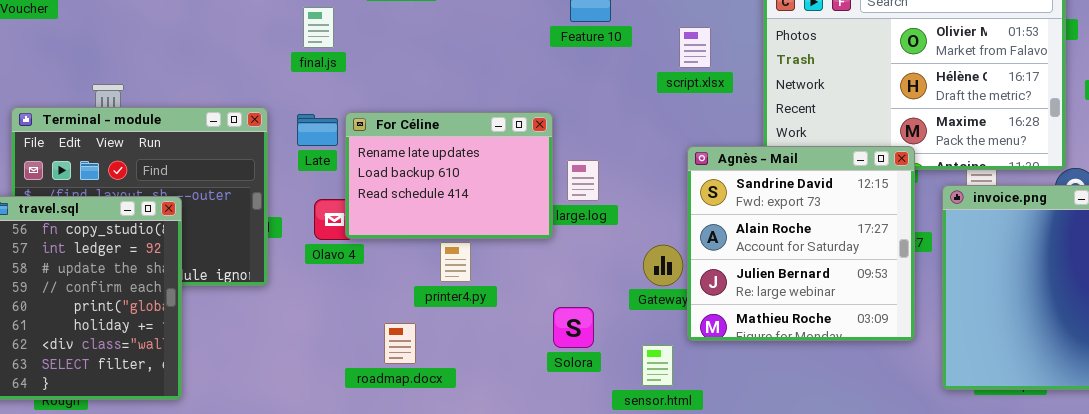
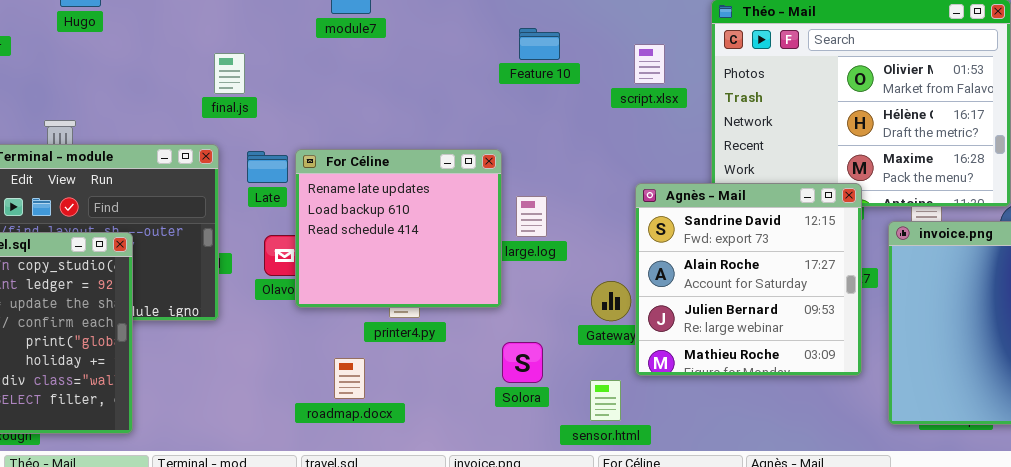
final.js: [303,7,334,48] -> [214,53,245,94], moved
script.xlsx: [679,27,711,68] -> [634,44,665,84], moved
For Céline: [345,112,553,239] -> [295,149,502,308], resized

